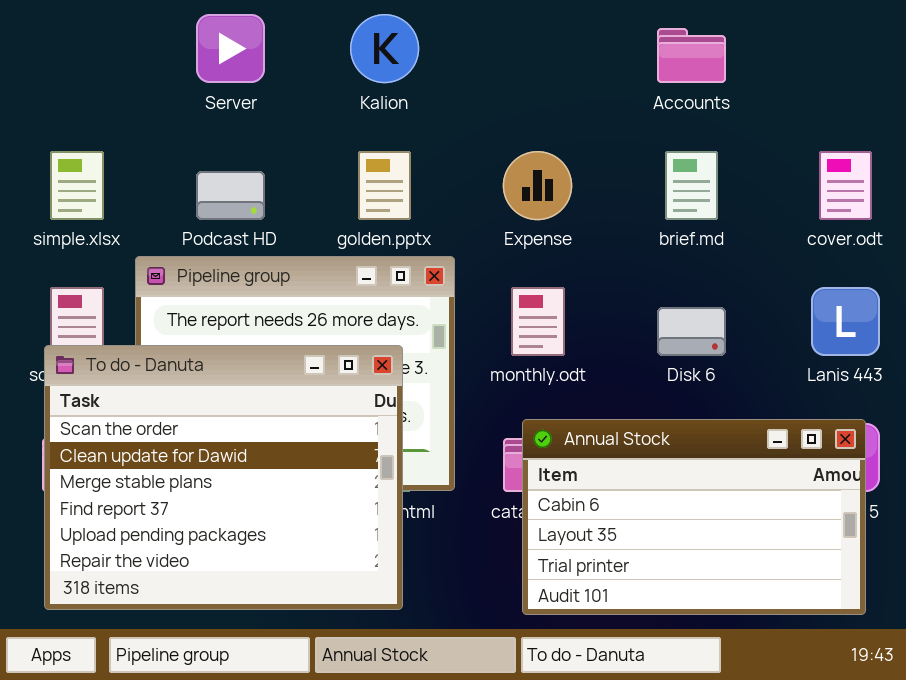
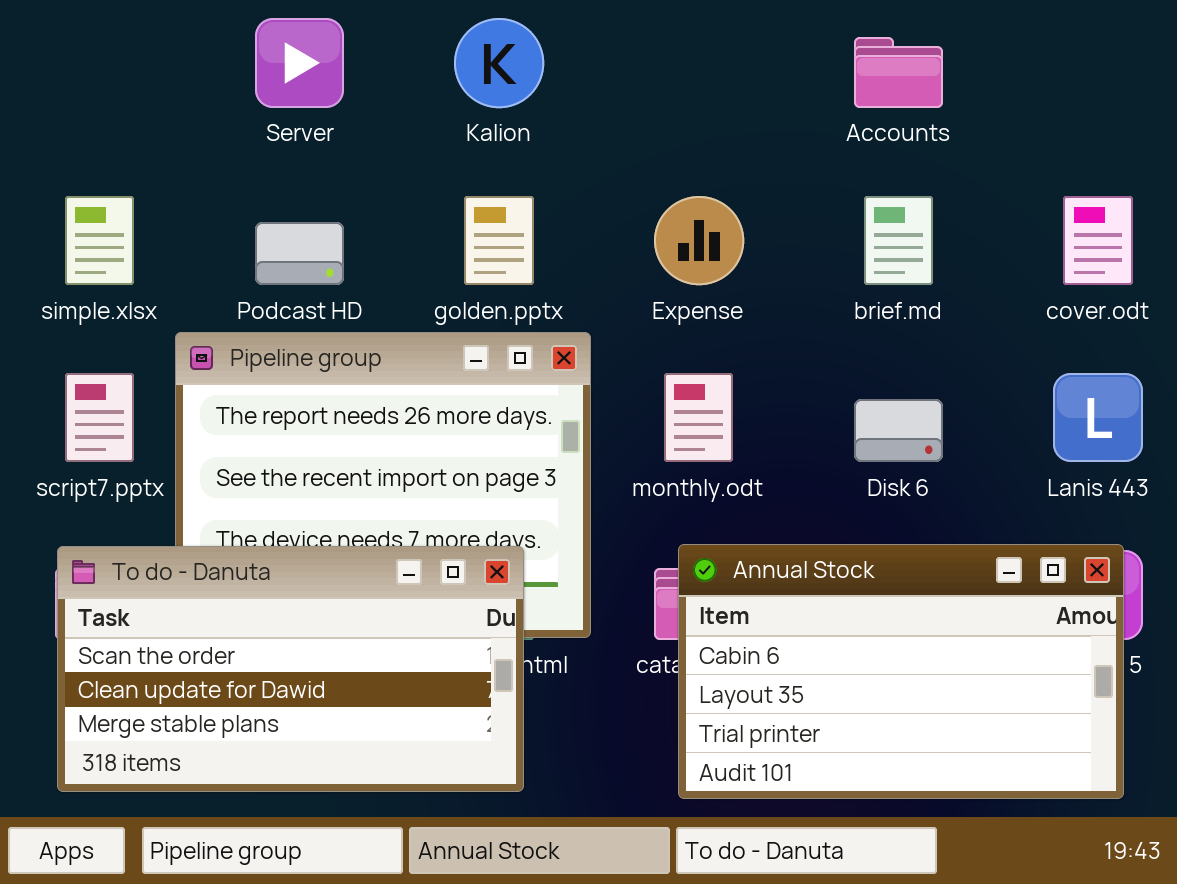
To do - Danuta: [44,345,403,610] -> [57,546,524,792], resized

